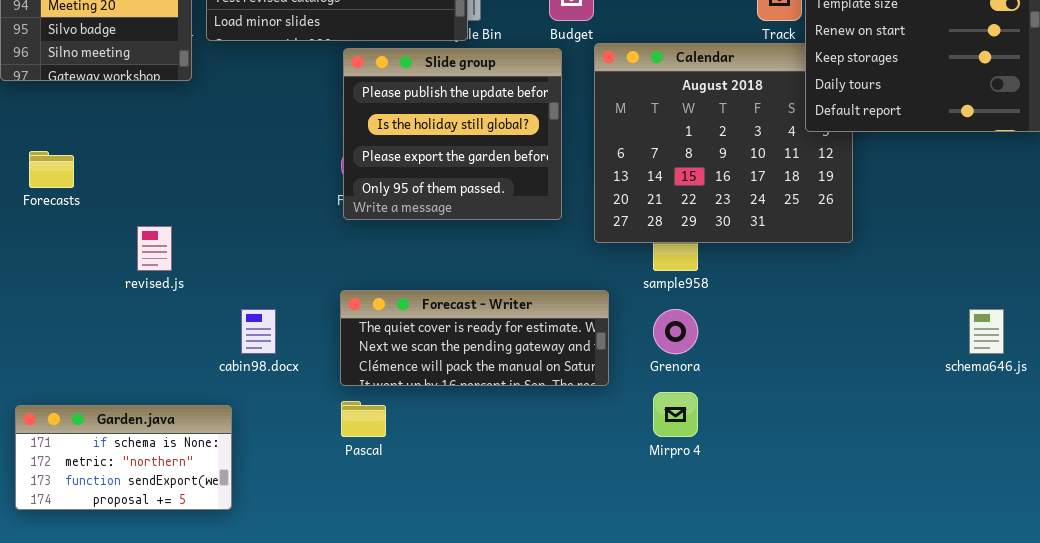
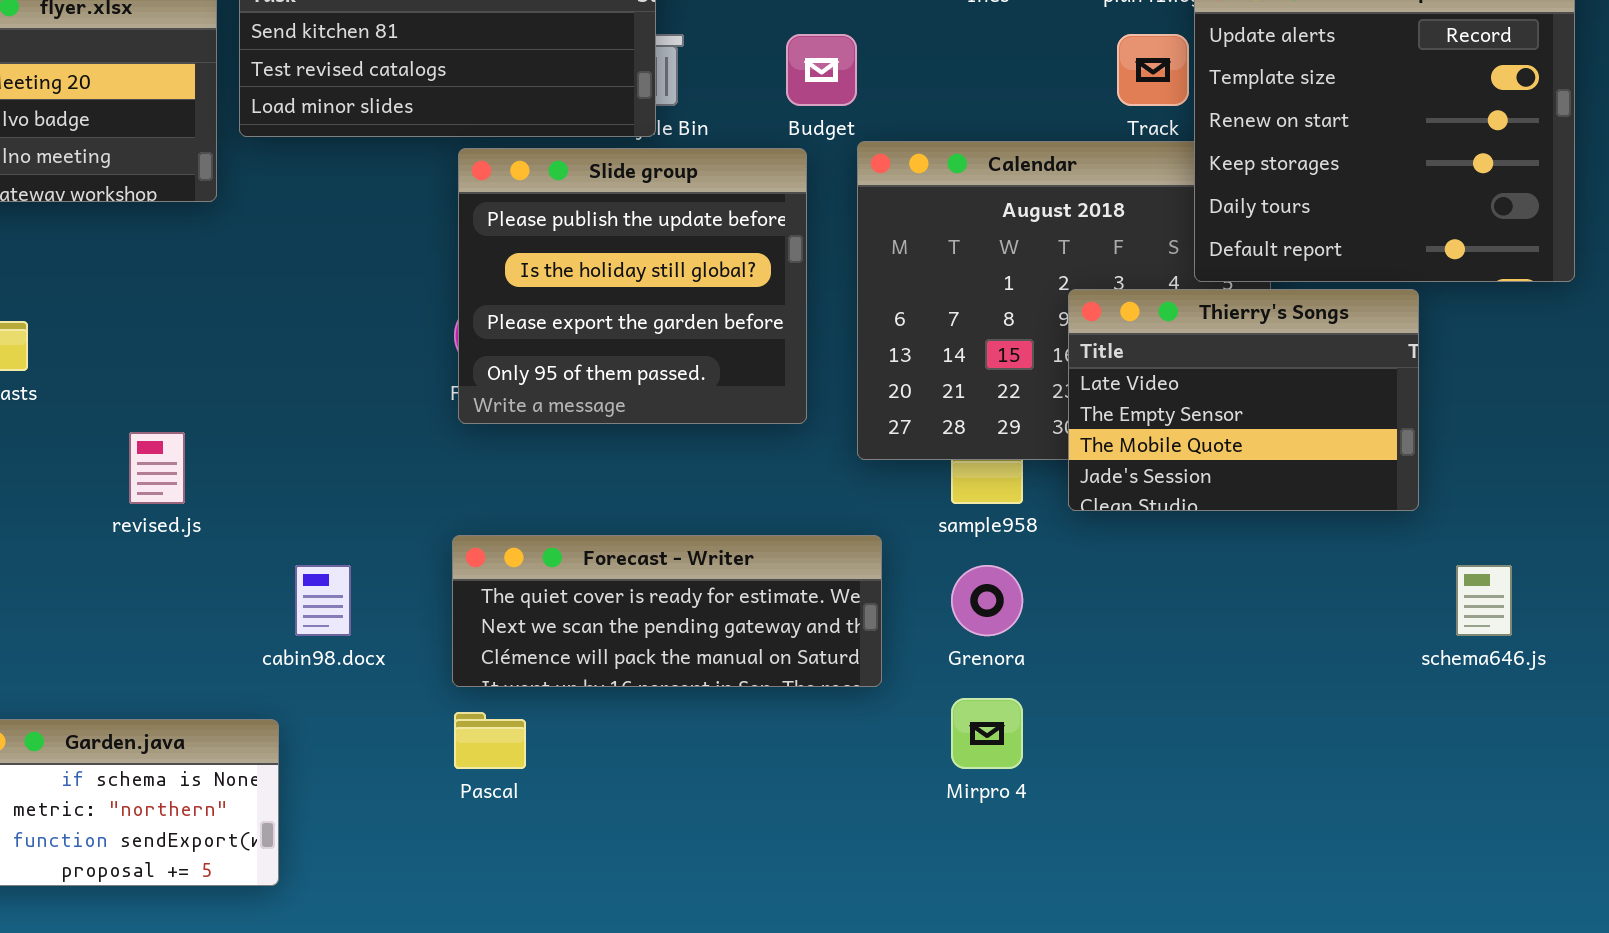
Thierry's Songs: none -> [1068,289,1419,511], opened

